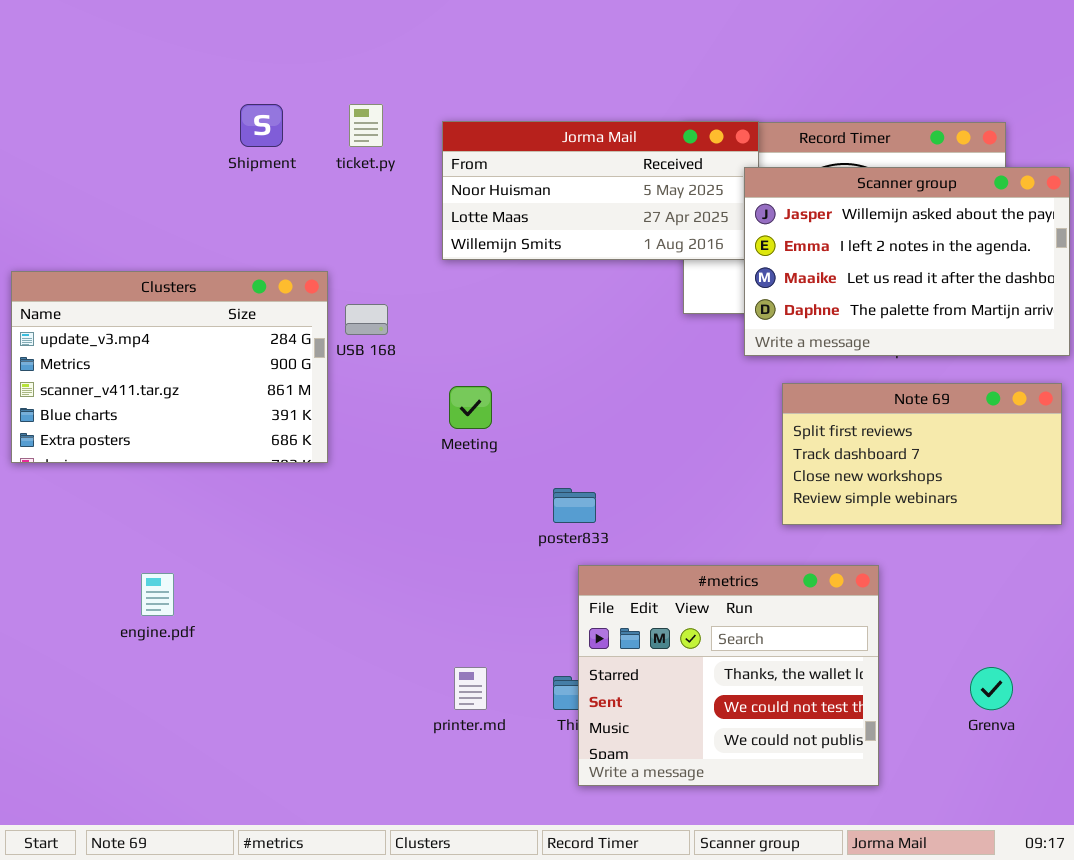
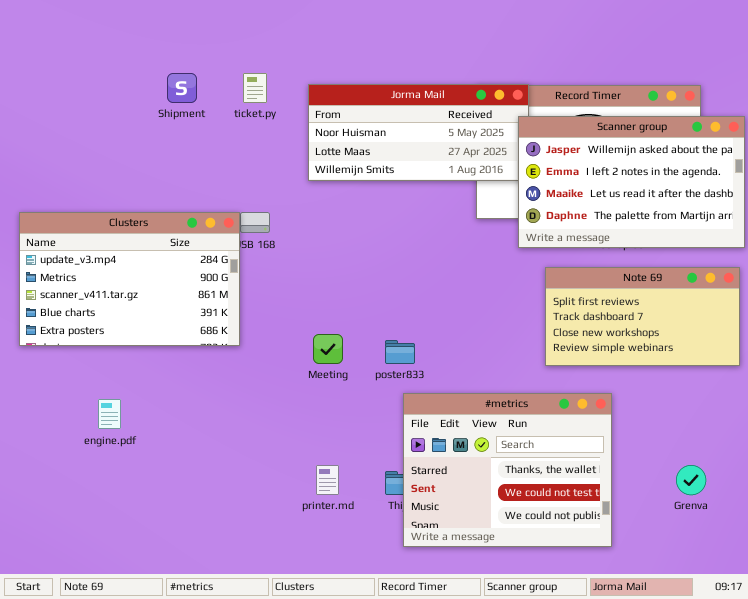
Clusters: [11,271,328,463] -> [19,212,240,346], moved
Meeting: [449,386,492,429] -> [313,334,343,364], moved

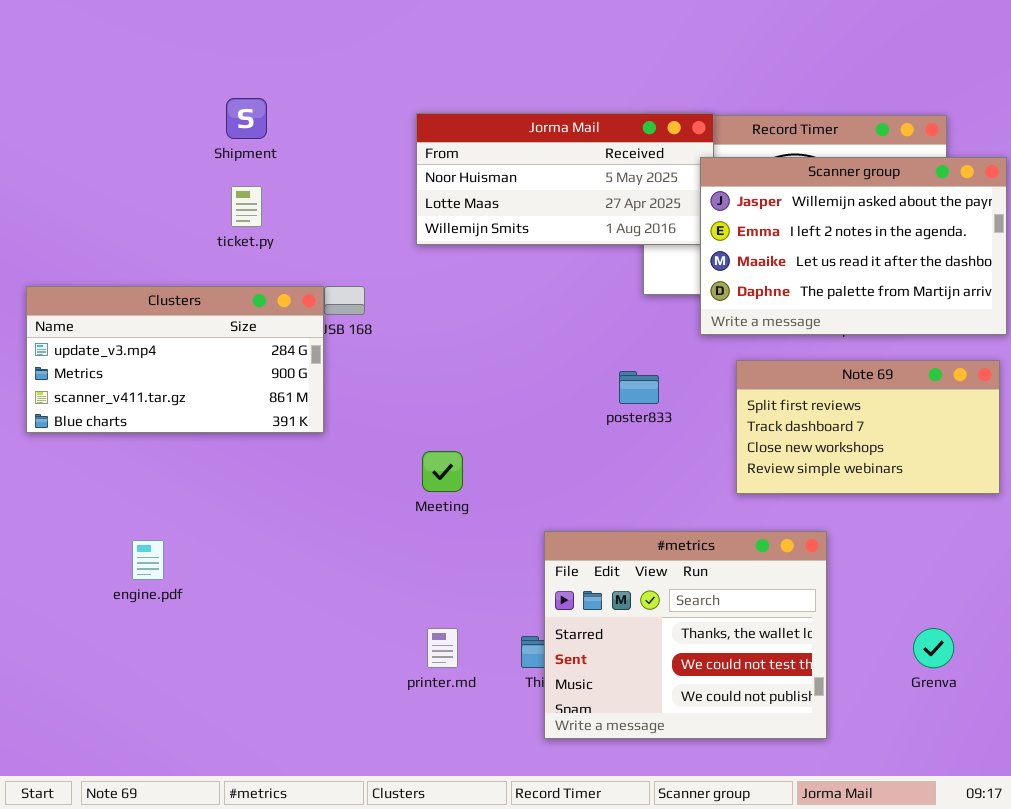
ticket.py: [243,73,267,103] -> [231,186,262,227], moved
Clusters: [19,212,240,346] -> [26,286,324,433], resized
poster833: [385,340,415,364] -> [619,371,659,404], moved

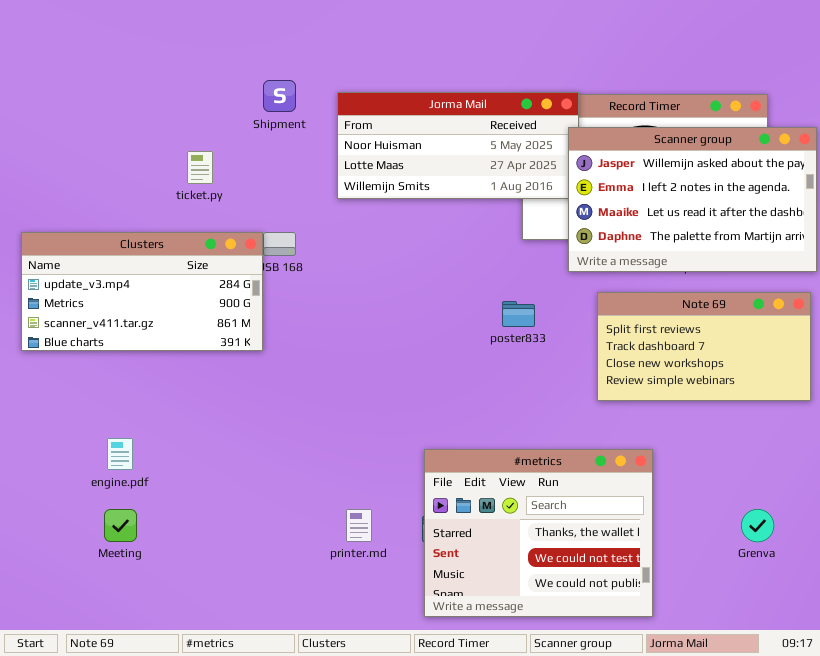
Shipment: [226,98,267,139] -> [263,80,296,112], moved
Meeting: [422,451,463,492] -> [104,509,137,542], moved
#metrics: [544,531,827,739] -> [424,449,653,617], moved

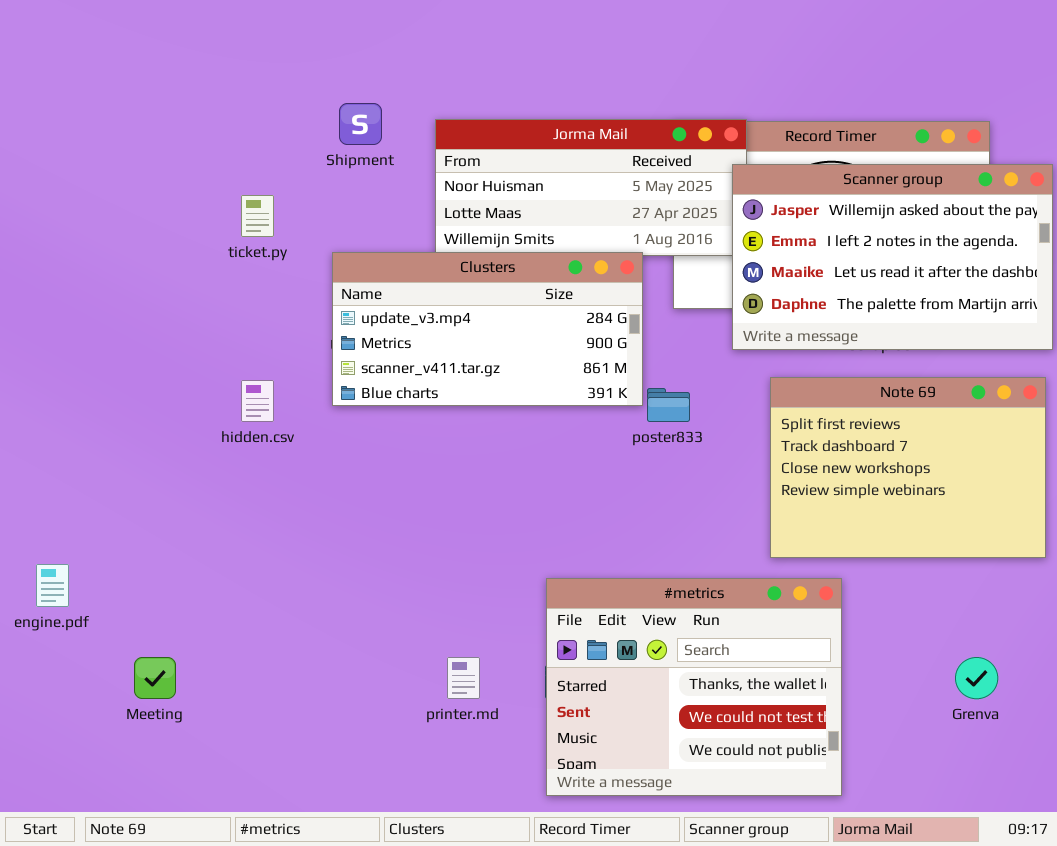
Clusters: [21,232,263,351] -> [332,252,643,406], moved
Note 69: [597,292,811,401] -> [770,377,1046,558], resized
engine.pdf: [107,438,133,470] -> [36,564,69,607], moved

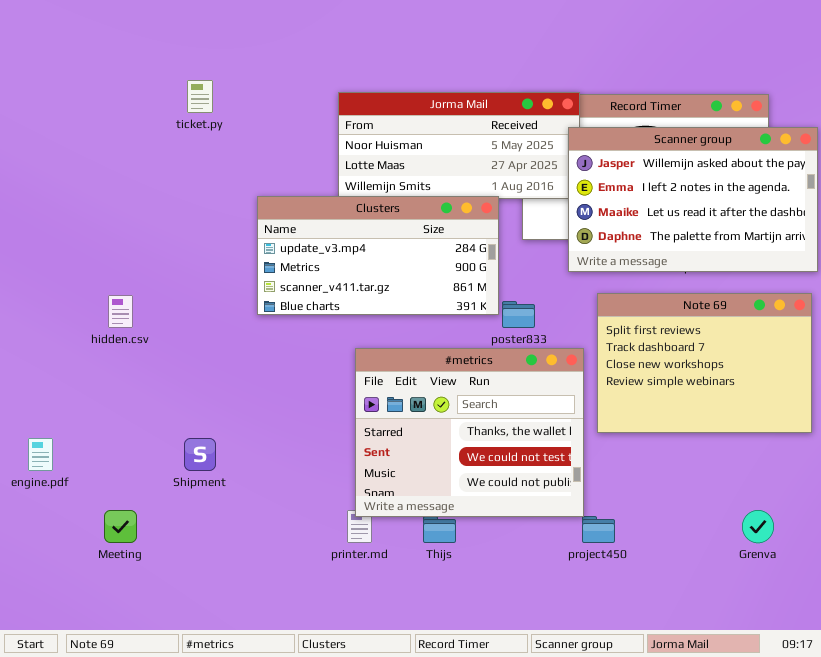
Shipment: [339,103,382,145] -> [184,438,216,471], moved
ticket.py: [241,195,274,237] -> [187,80,213,113], moved
hidden.csv: [241,380,274,422] -> [108,295,133,328], moved
#metrics: [546,578,842,796] -> [355,348,584,517], moved

